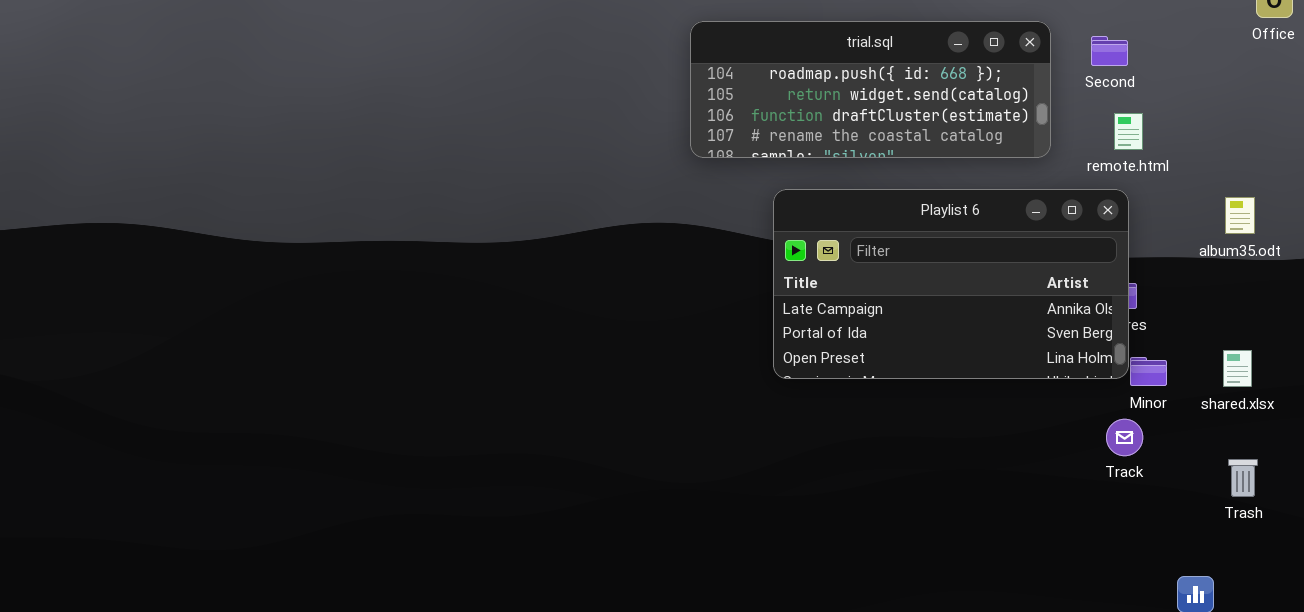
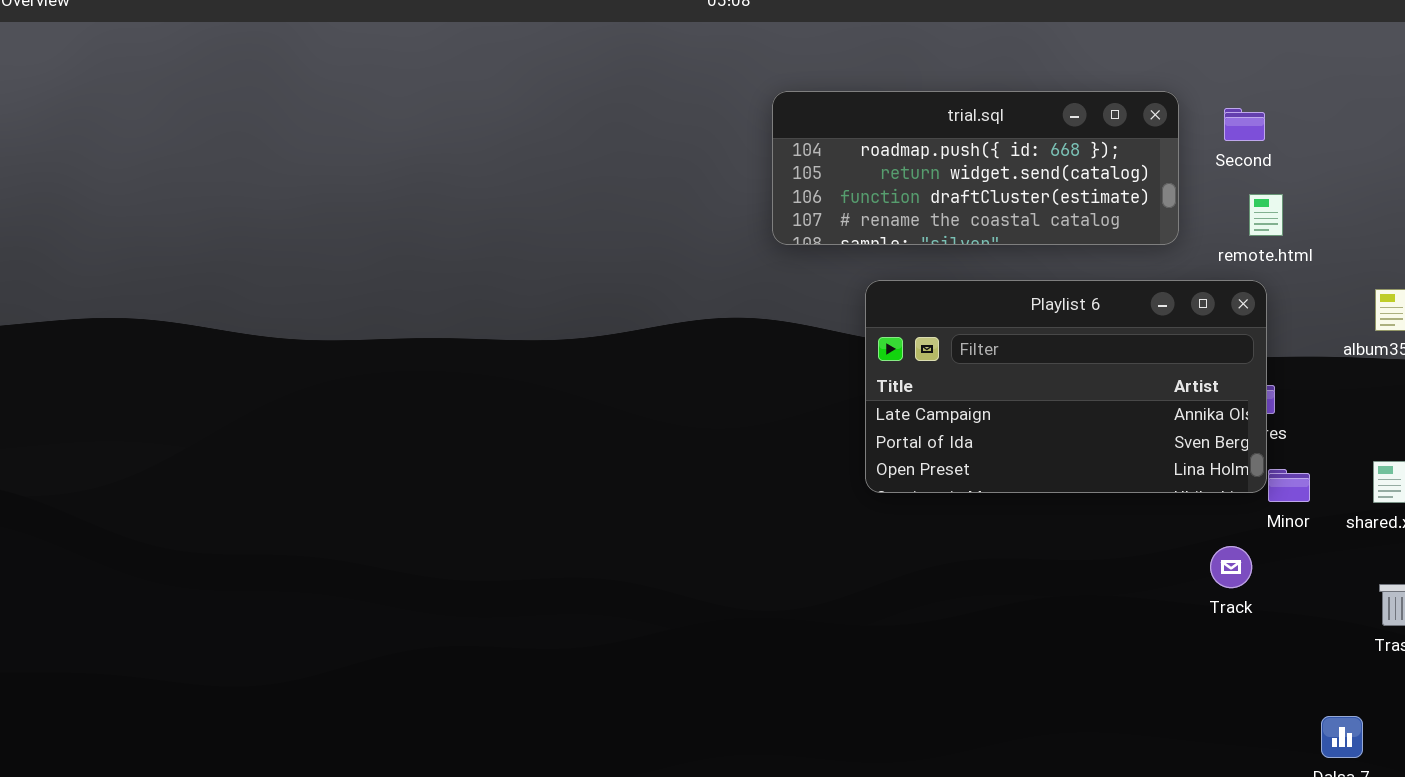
Track: [1106,419,1143,456] -> [1210,546,1252,588], moved

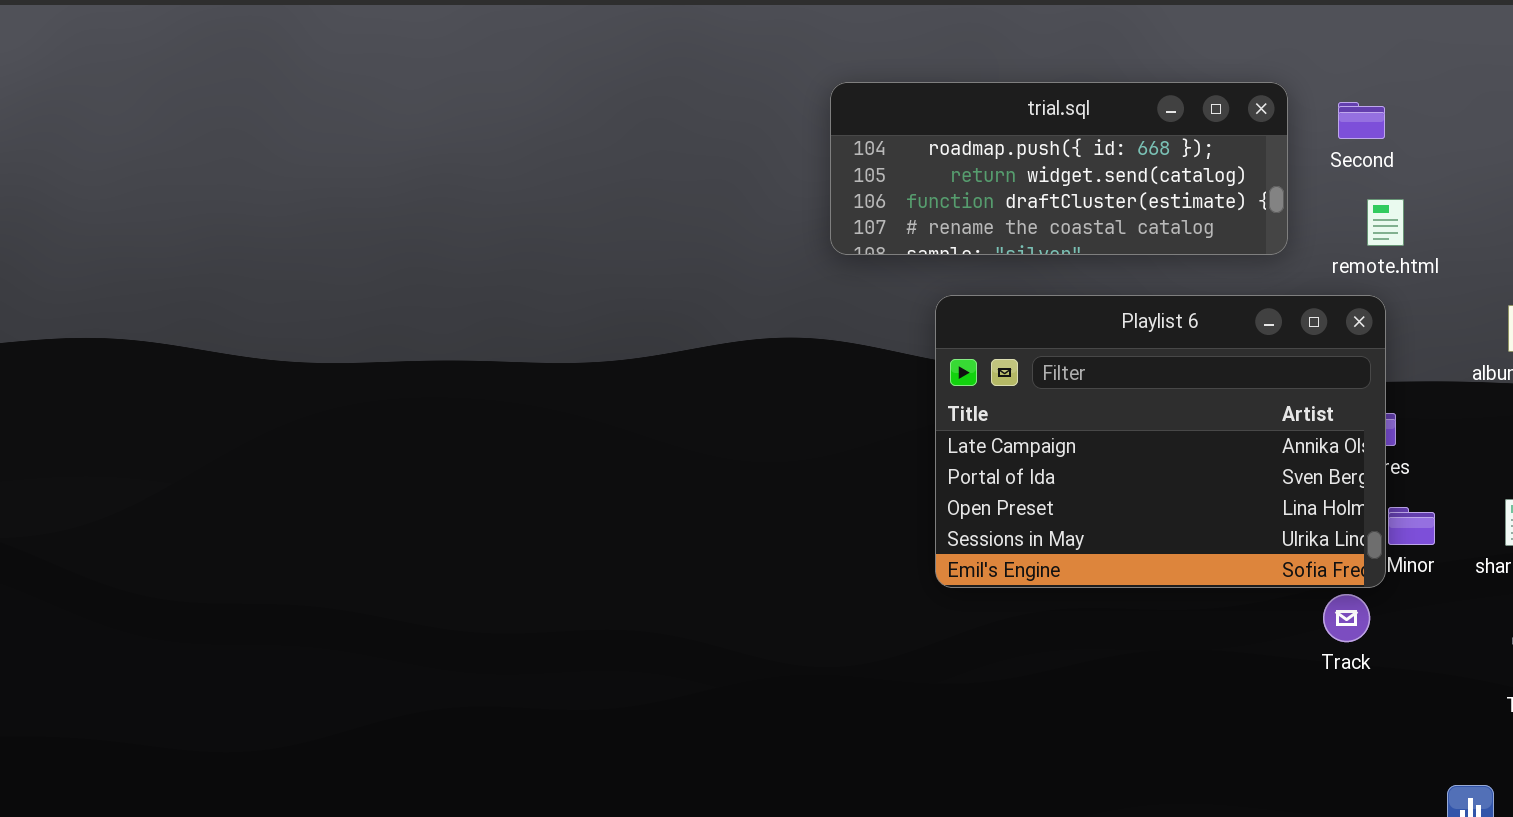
Playlist 6: [865,280,1267,493] -> [935,295,1386,588], resized

